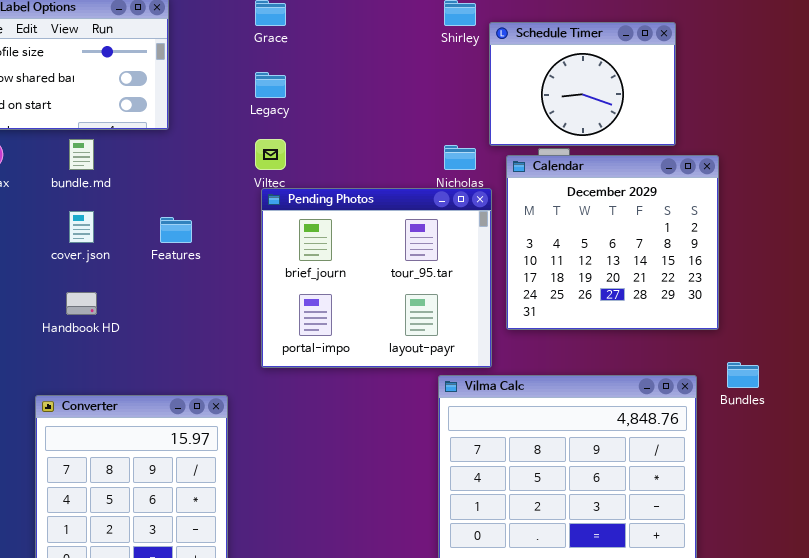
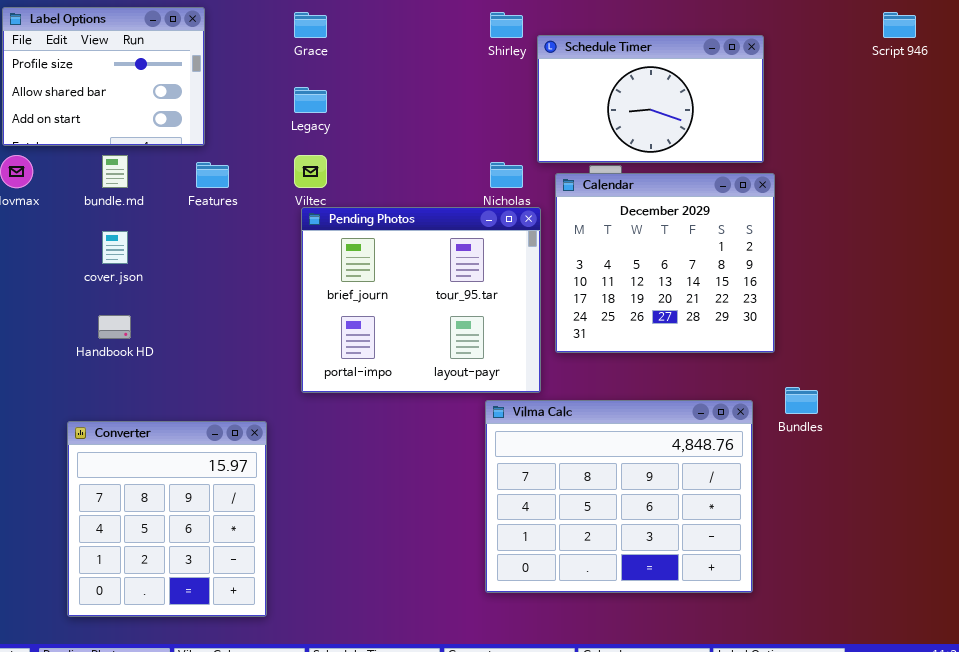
Schedule Timer: [489,22,676,146] -> [537,35,764,163], resized
Features: [160,217,192,243] -> [196,162,229,188], moved

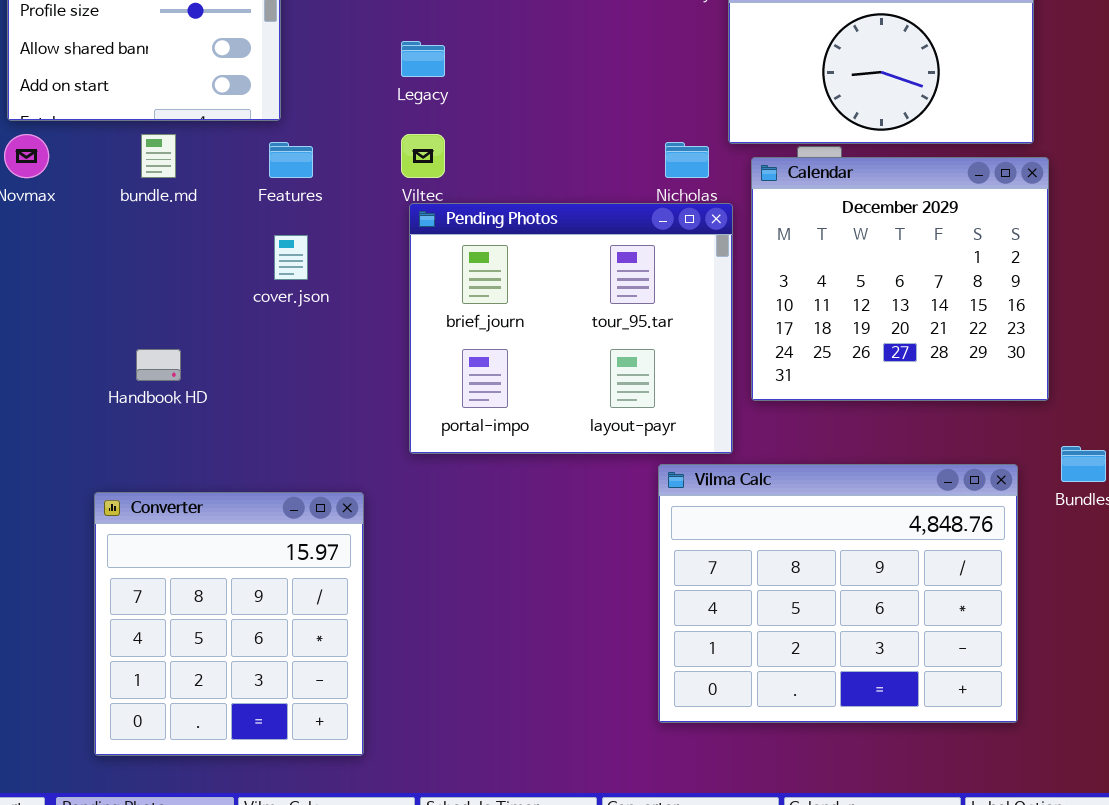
cover.json: [102,231,128,264] -> [274,235,308,280], moved

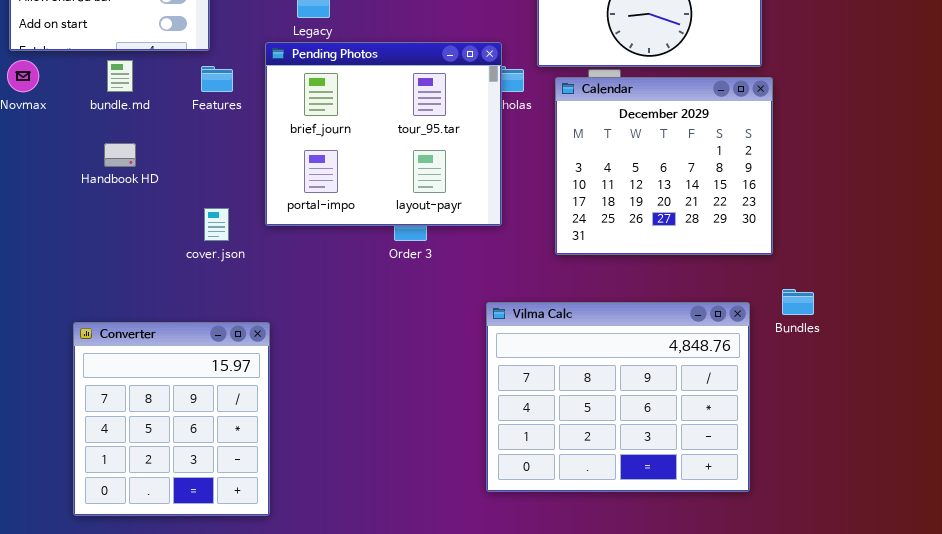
Pending Photos: [409,203,733,454] -> [265,42,502,226], moved
cover.json: [274,235,308,280] -> [204,208,229,241], moved
Handbook HD: [136,349,181,381] -> [104,143,136,167], moved

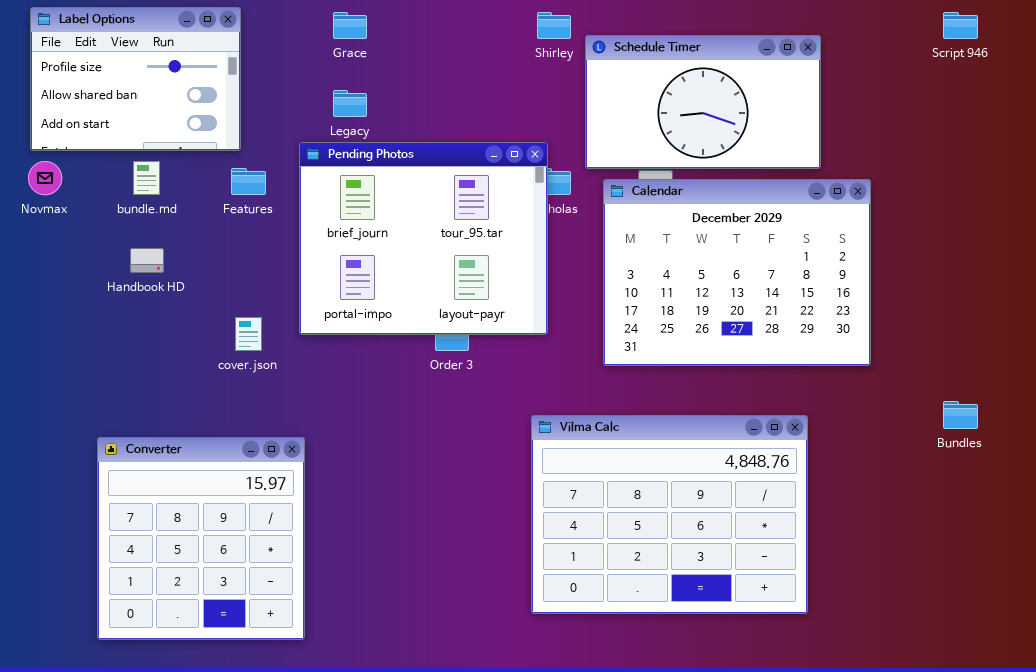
Calendar: [555,77,773,255] -> [603,179,871,366], resized
Bundles: [782,289,814,315] -> [943,401,978,429], moved

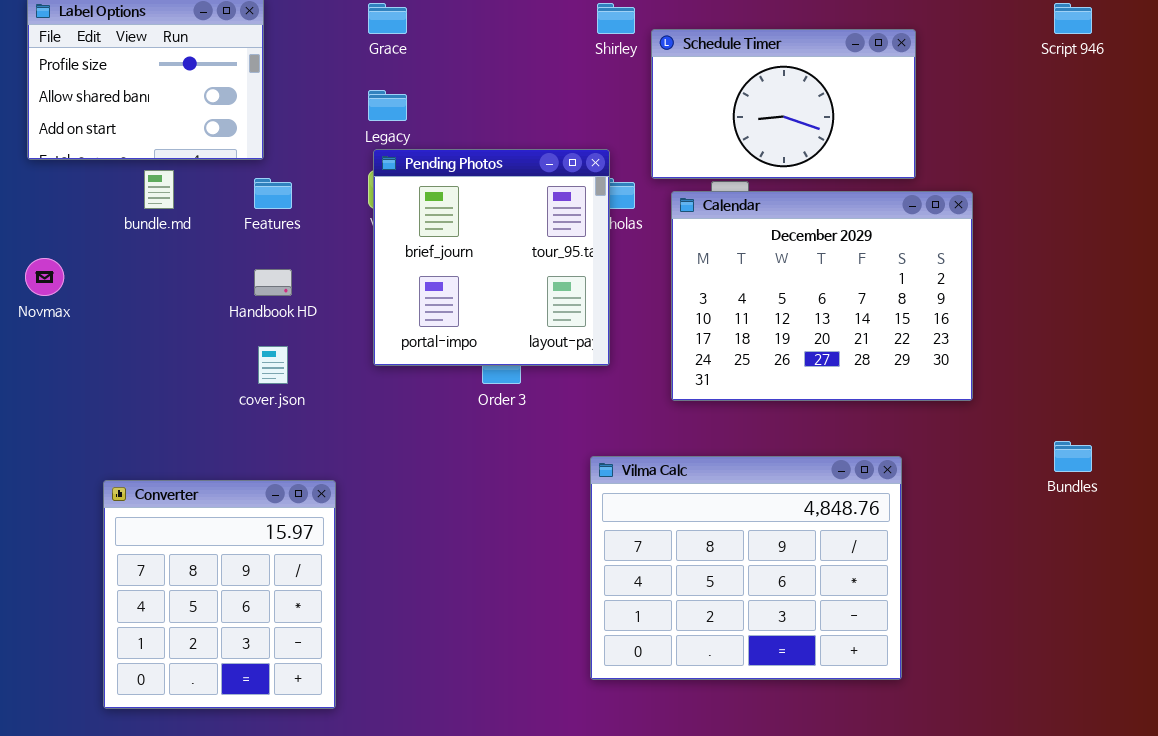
Pending Photos: [299,142,548,335] -> [373,149,610,366], resized
Novmax: [28,161,62,195] -> [25,258,64,296], moved
Handbook HD: [130,248,164,273] -> [254,269,292,296], moved

